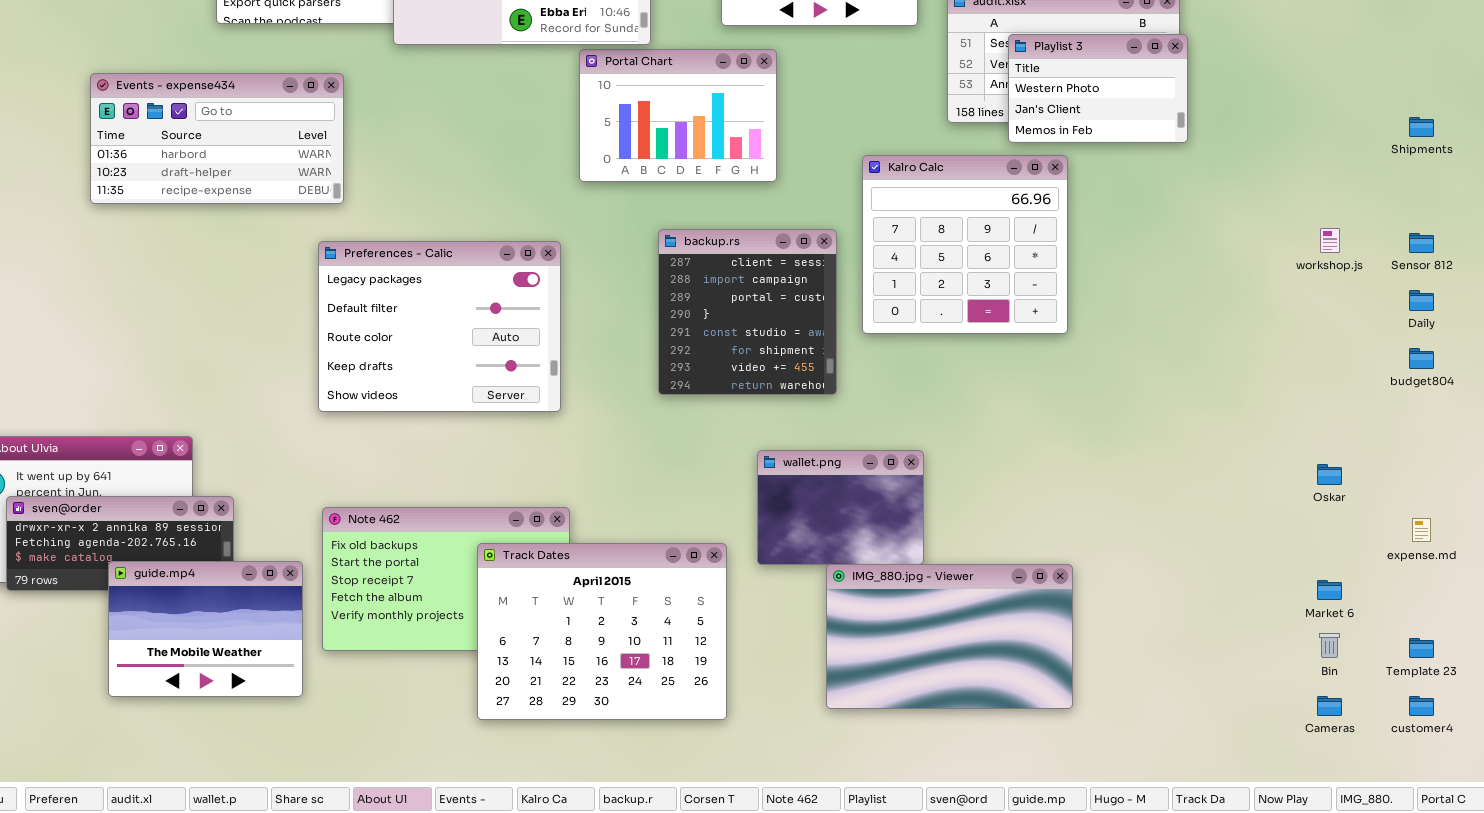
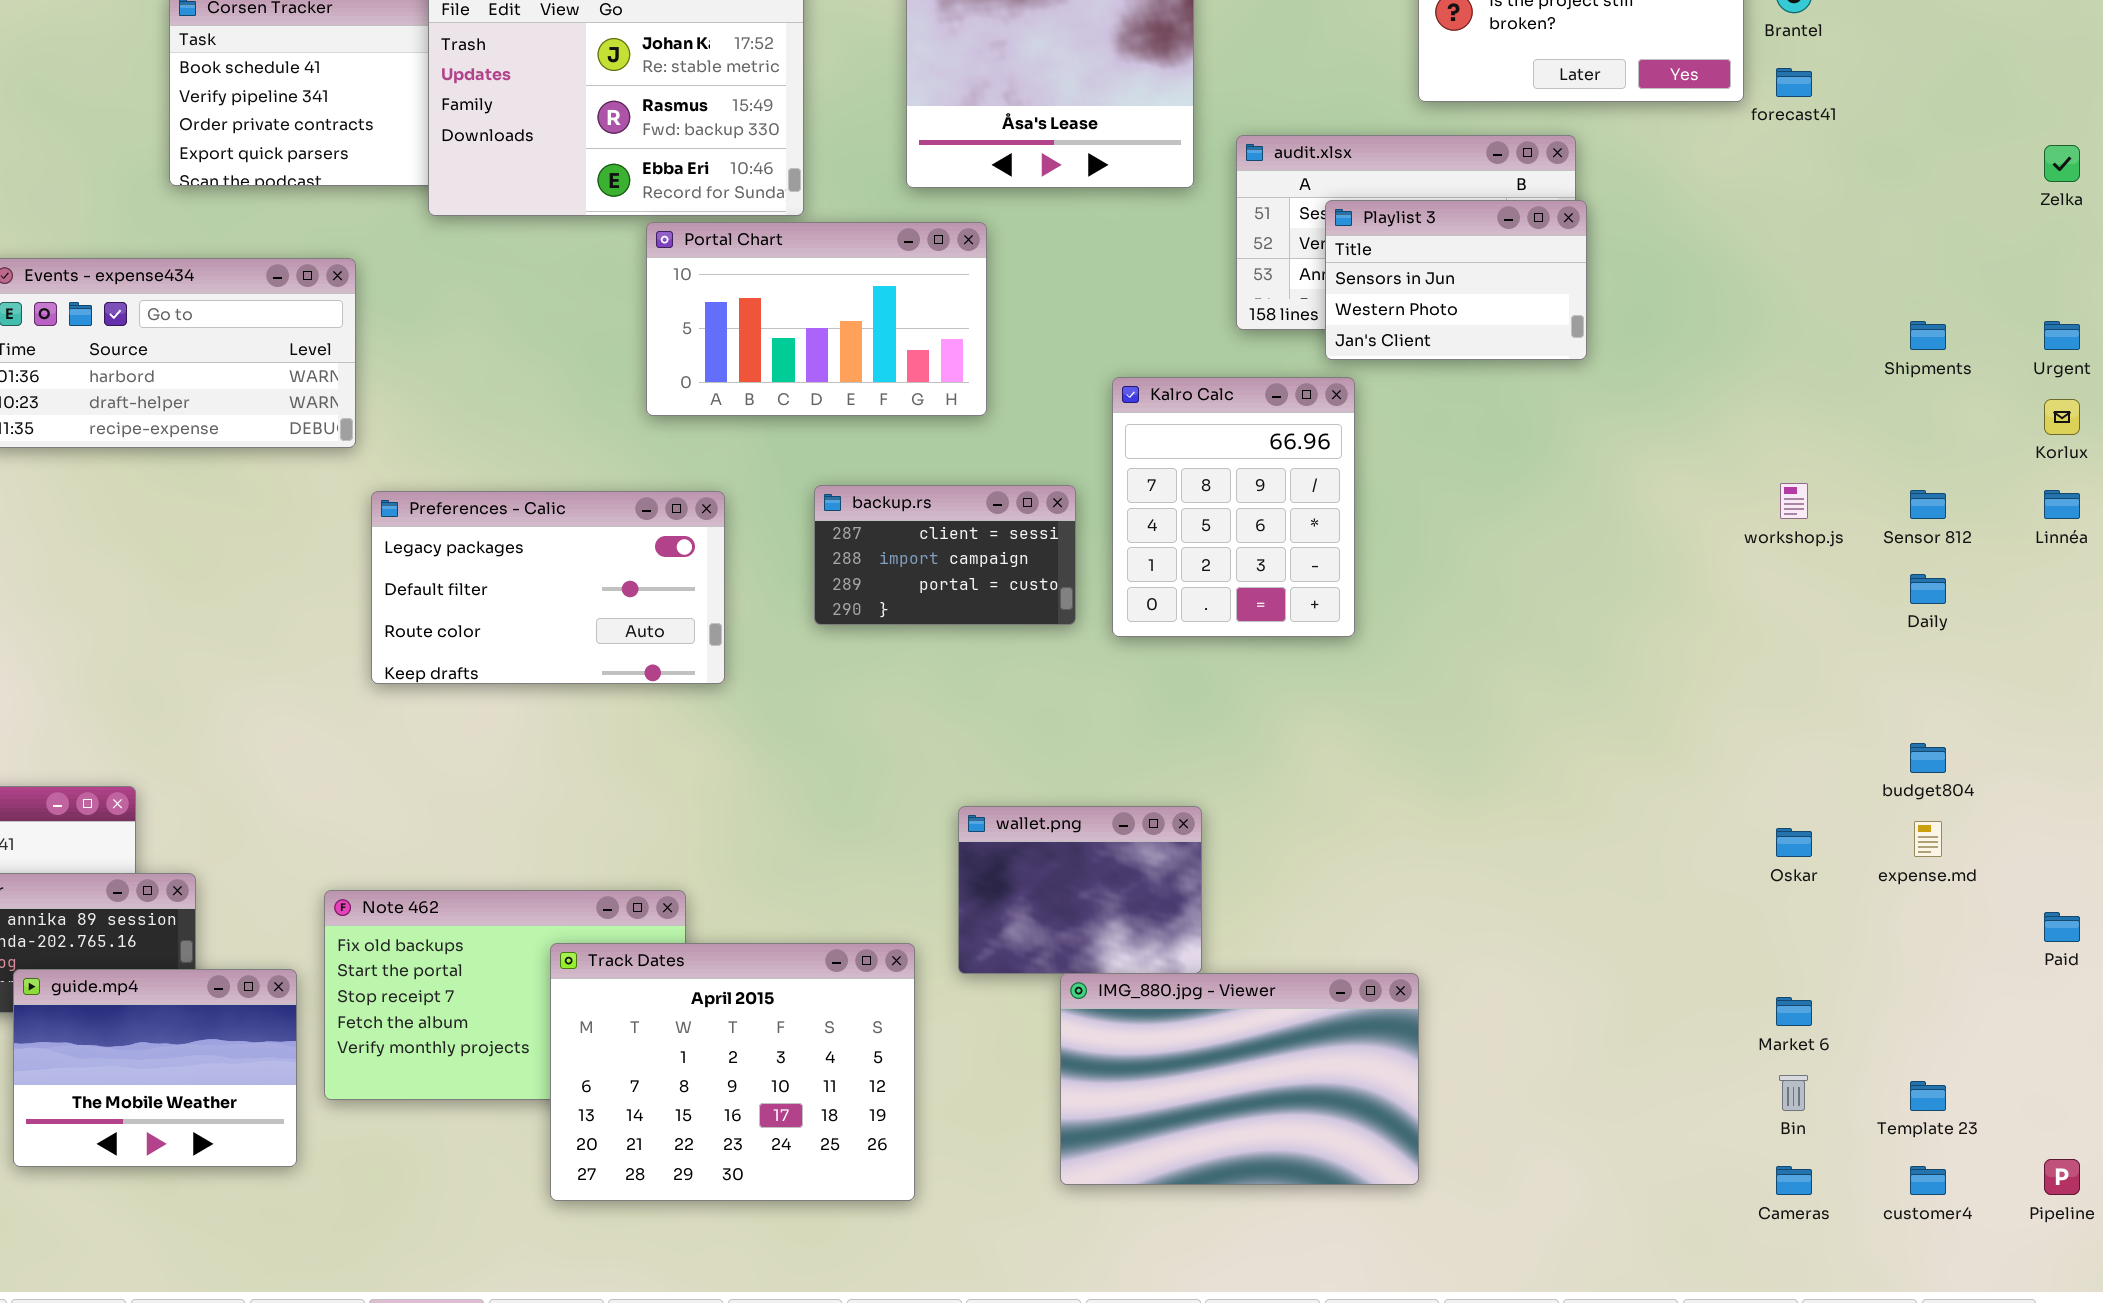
Playlist 3: [1008,34,1188,143] -> [1325,200,1587,360], scrolled up 1 row
Portal Chart: [579,49,777,182] -> [646,222,987,416], resized
Kalro Calc: [862,155,1068,334] -> [1112,377,1355,637], resized
backup.rs: [658,229,837,395] -> [814,485,1076,625], resized
Preferences - Calic: [318,241,561,412] -> [371,491,725,684], moved, resized
budget804: [1409,348,1434,369] -> [1910,743,1946,773], moved
expense.md: [1412,518,1431,542] -> [1914,821,1942,857], moved

